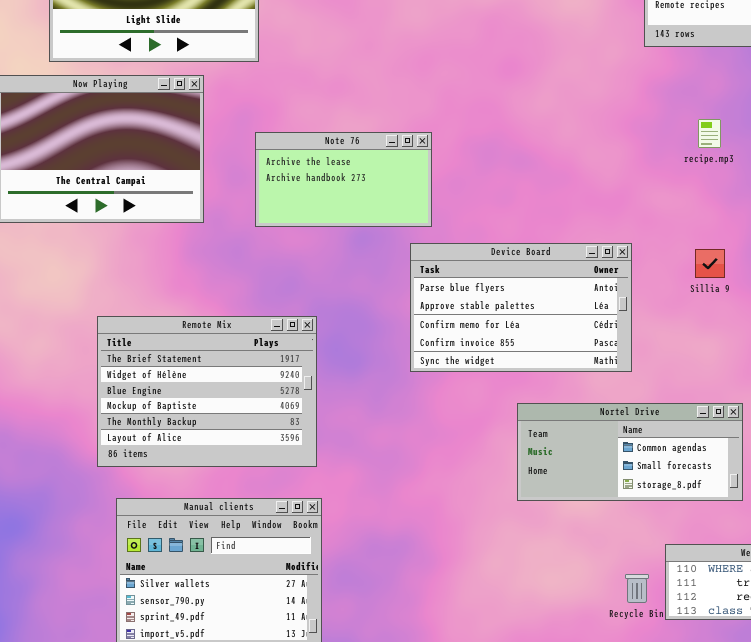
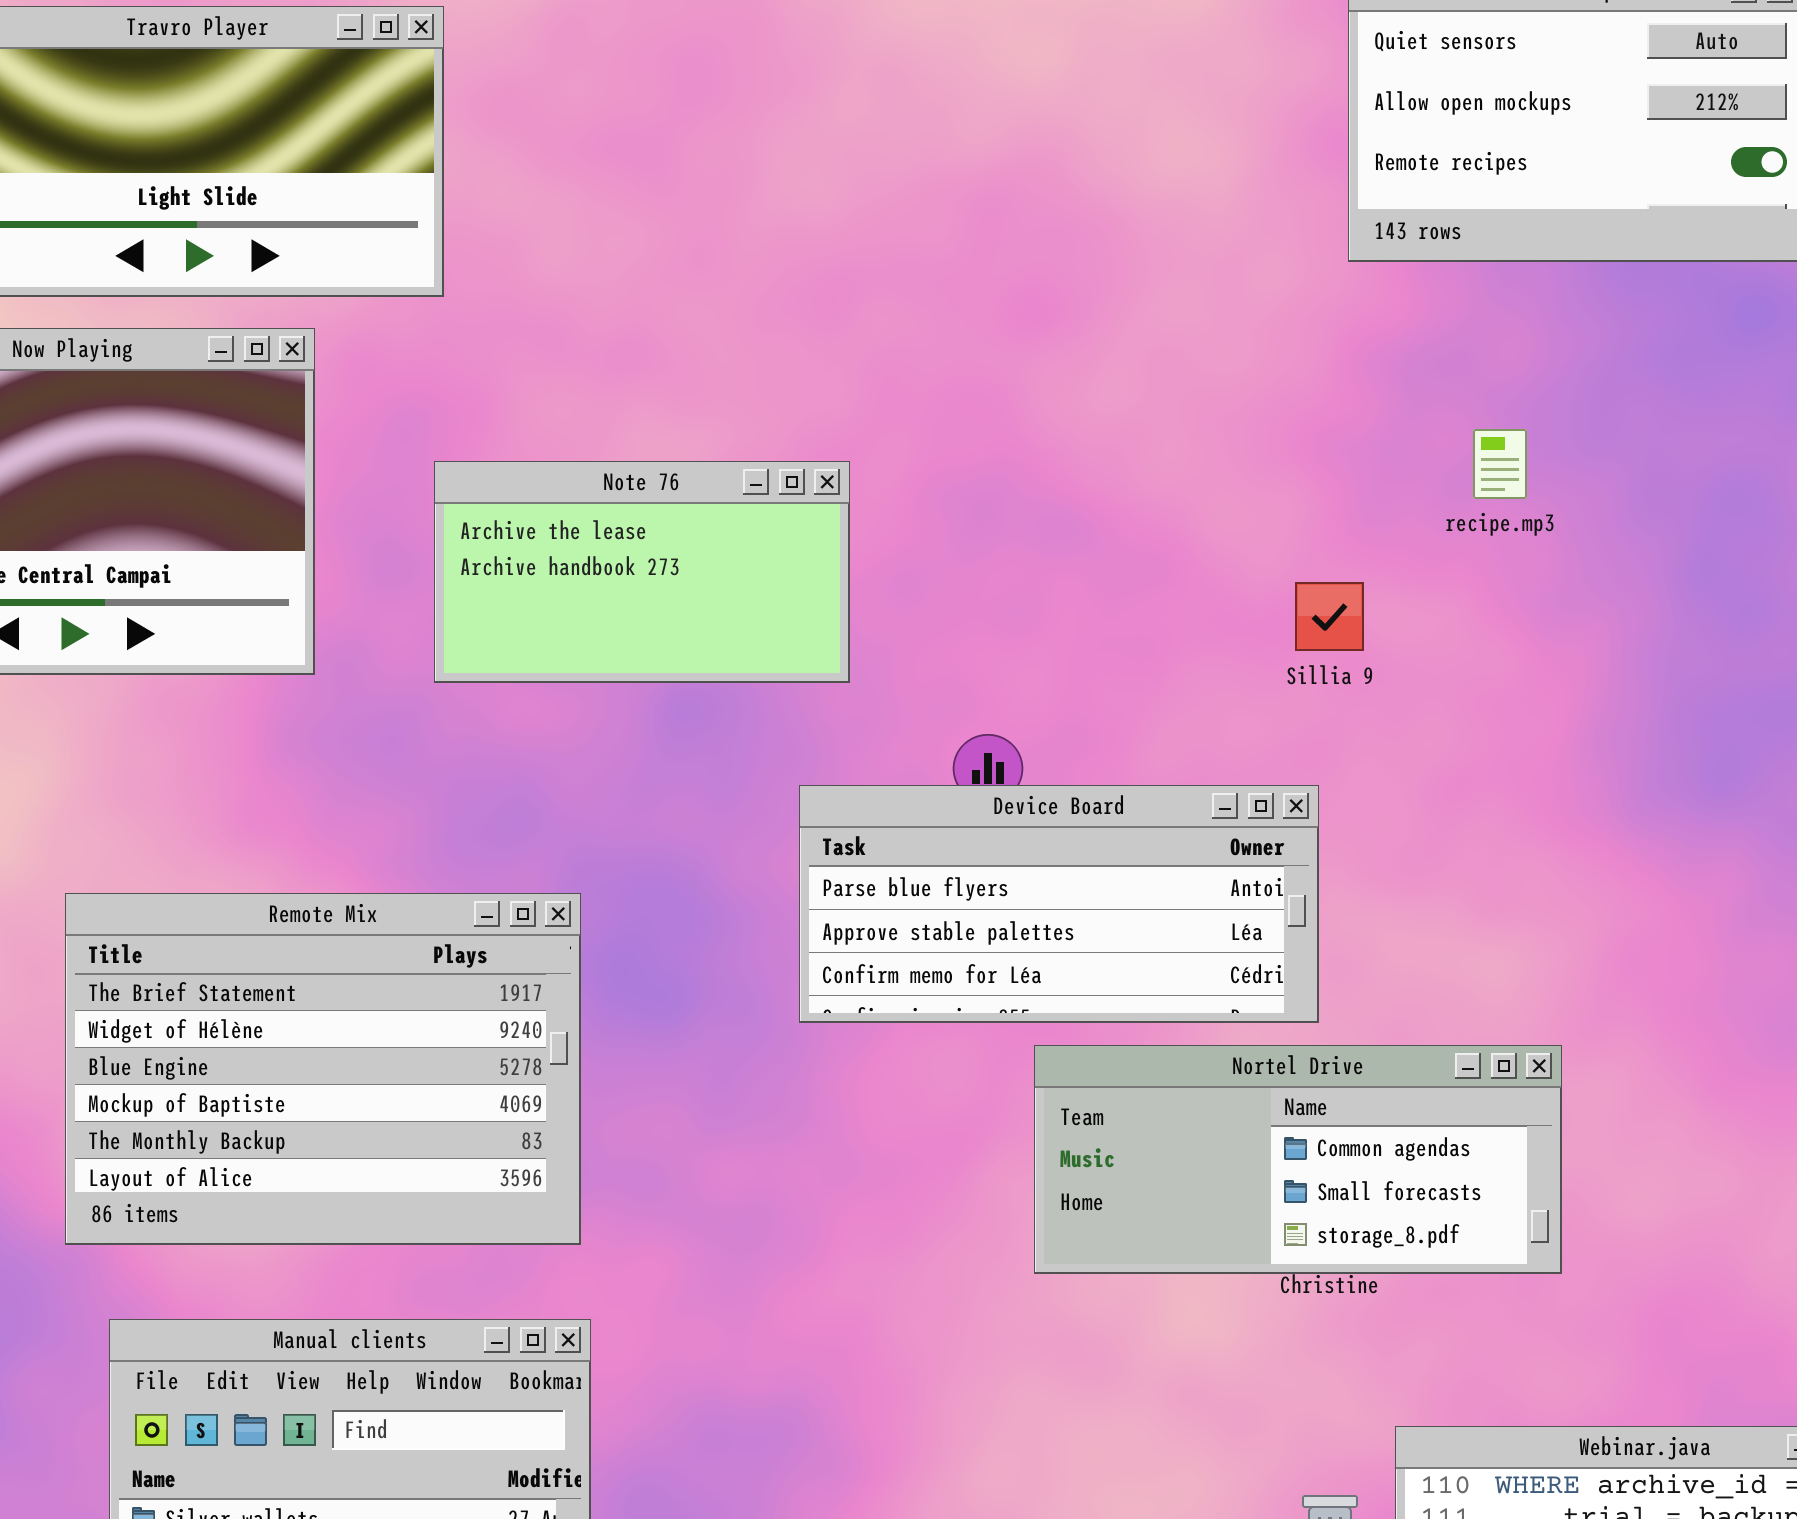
Device Board: [410,243,632,372] -> [799,785,1319,1023], resized
Sillia 9: [695,249,725,278] -> [1295,582,1364,651], moved
Nortel Drive: [517,403,743,501] -> [1034,1045,1562,1274], moved

